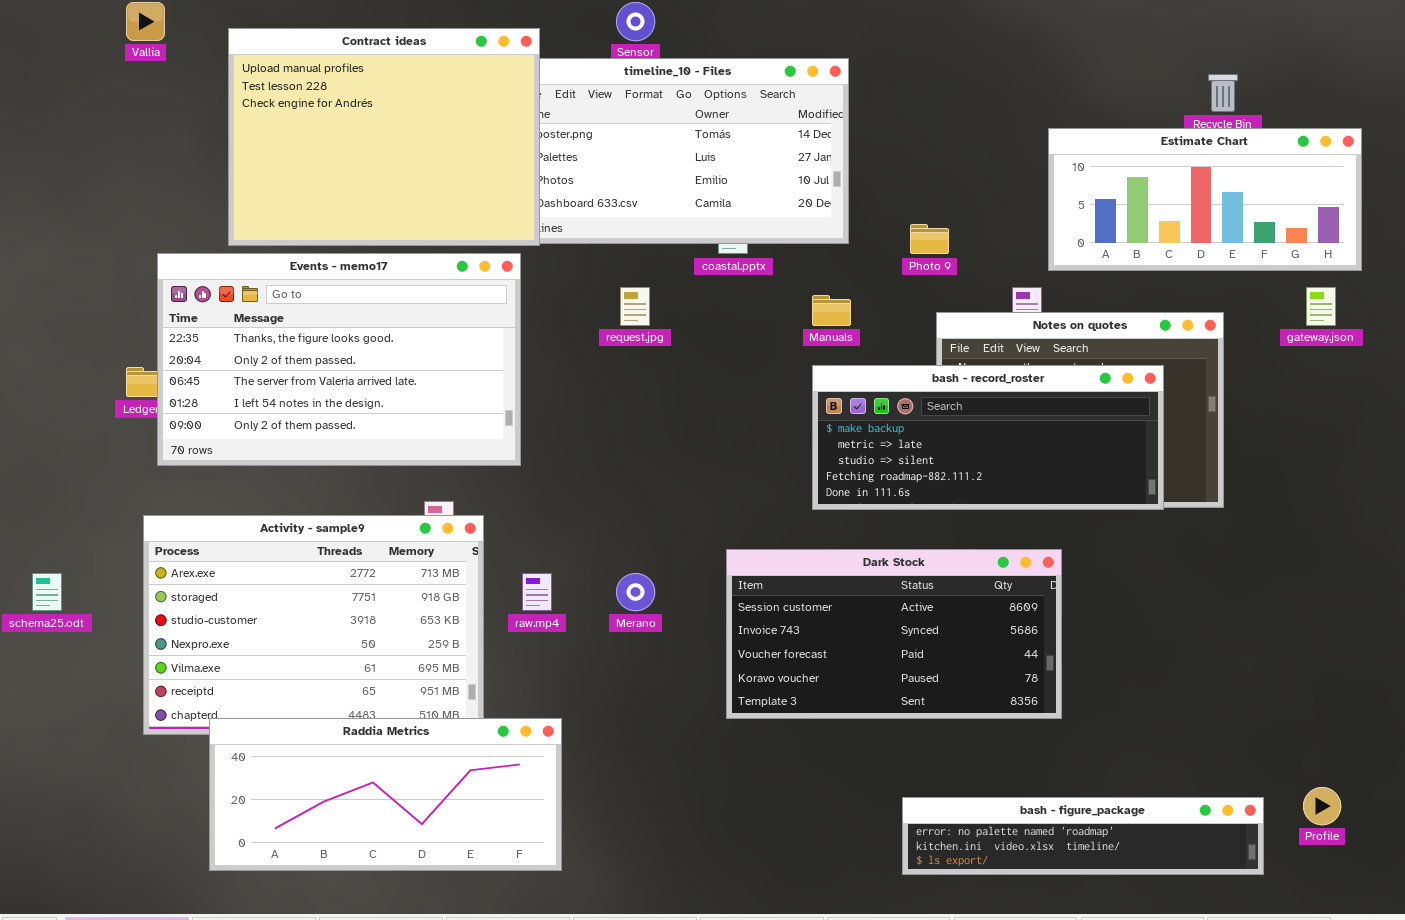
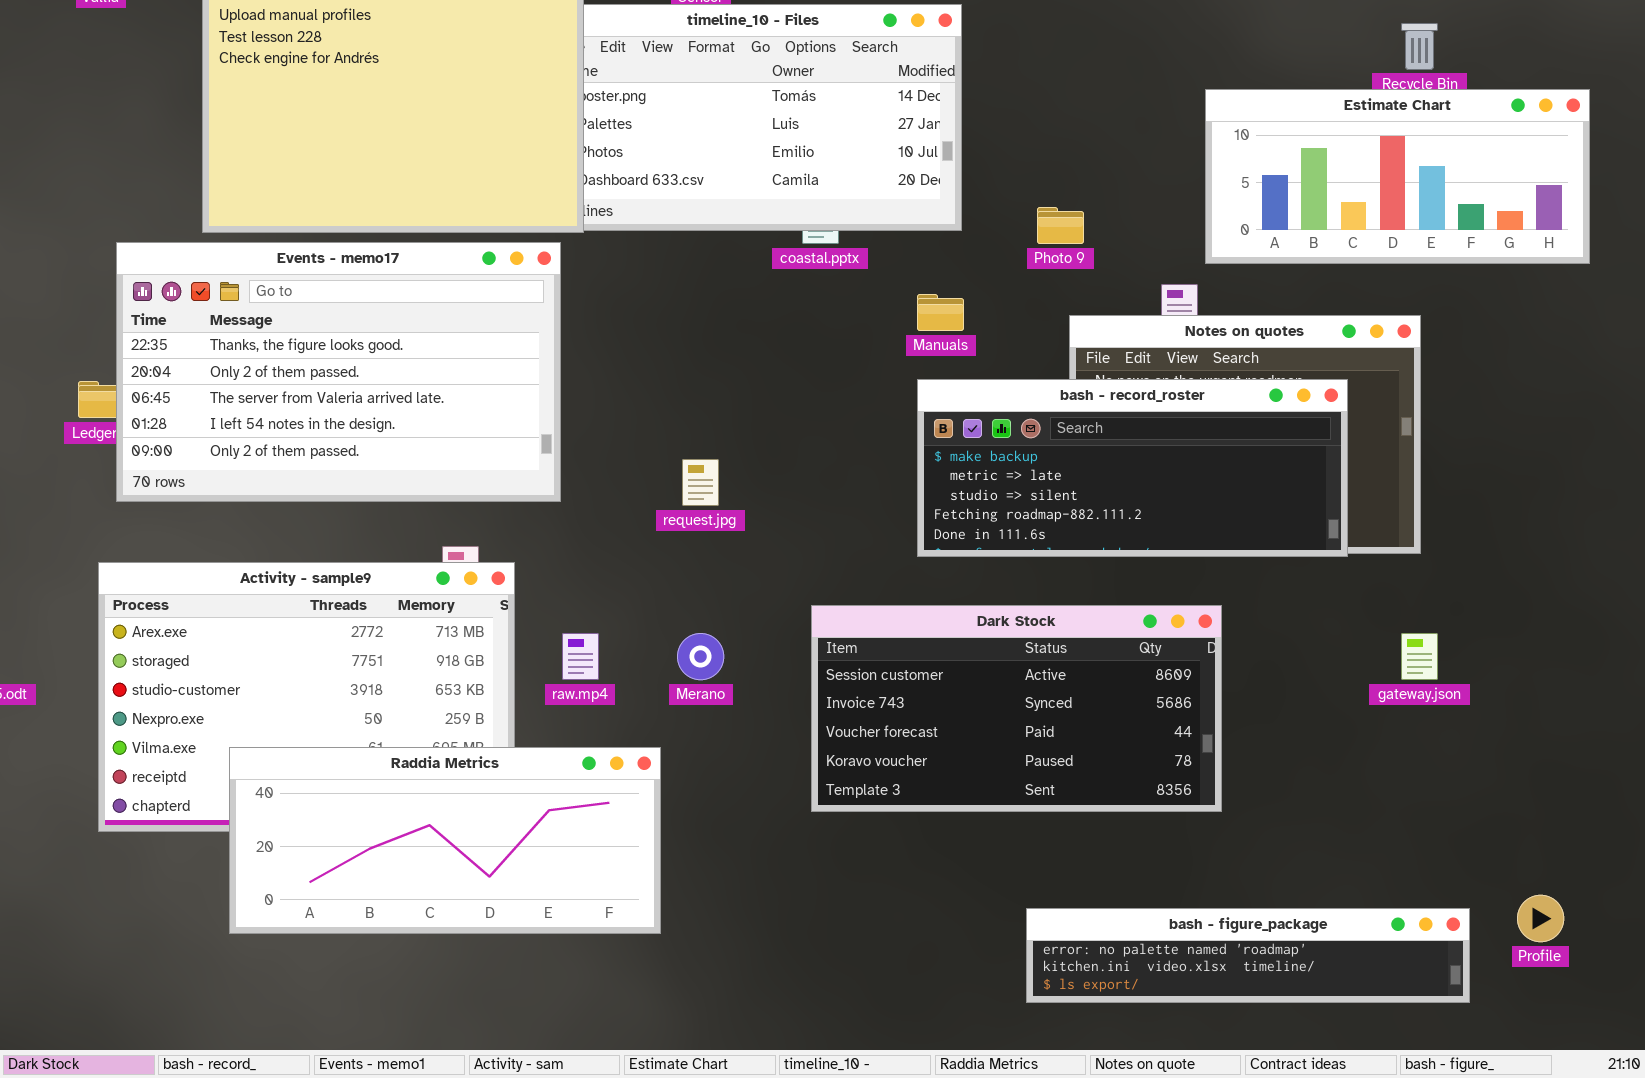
request.jpg: [620,287,650,326] -> [682,459,719,506], moved
gateway.json: [1306,287,1336,326] -> [1401,633,1438,680], moved
Raddia Metrics: [209,718,562,871] -> [229,747,661,934], moved

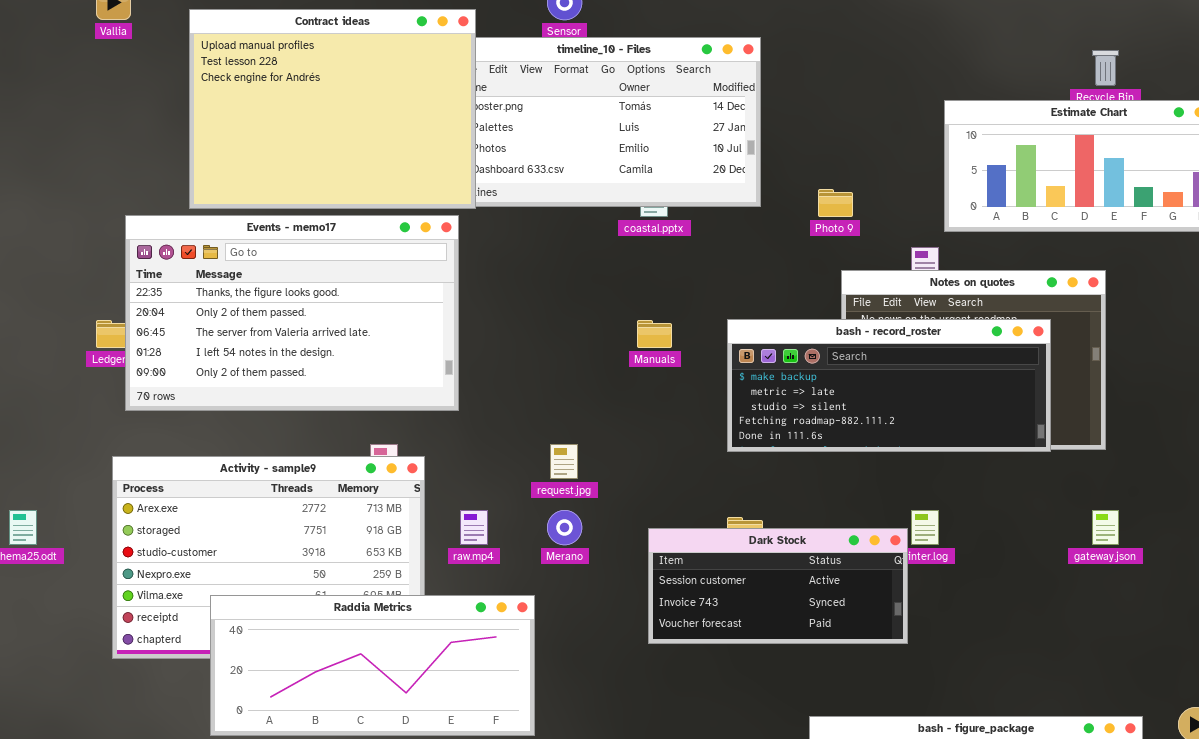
Manuals: [917,294,964,331] -> [637,320,672,348], moved
request.jpg: [682,459,719,506] -> [550,444,578,479], moved
Dark Stock: [811,605,1222,812] -> [648,528,908,644], resized

